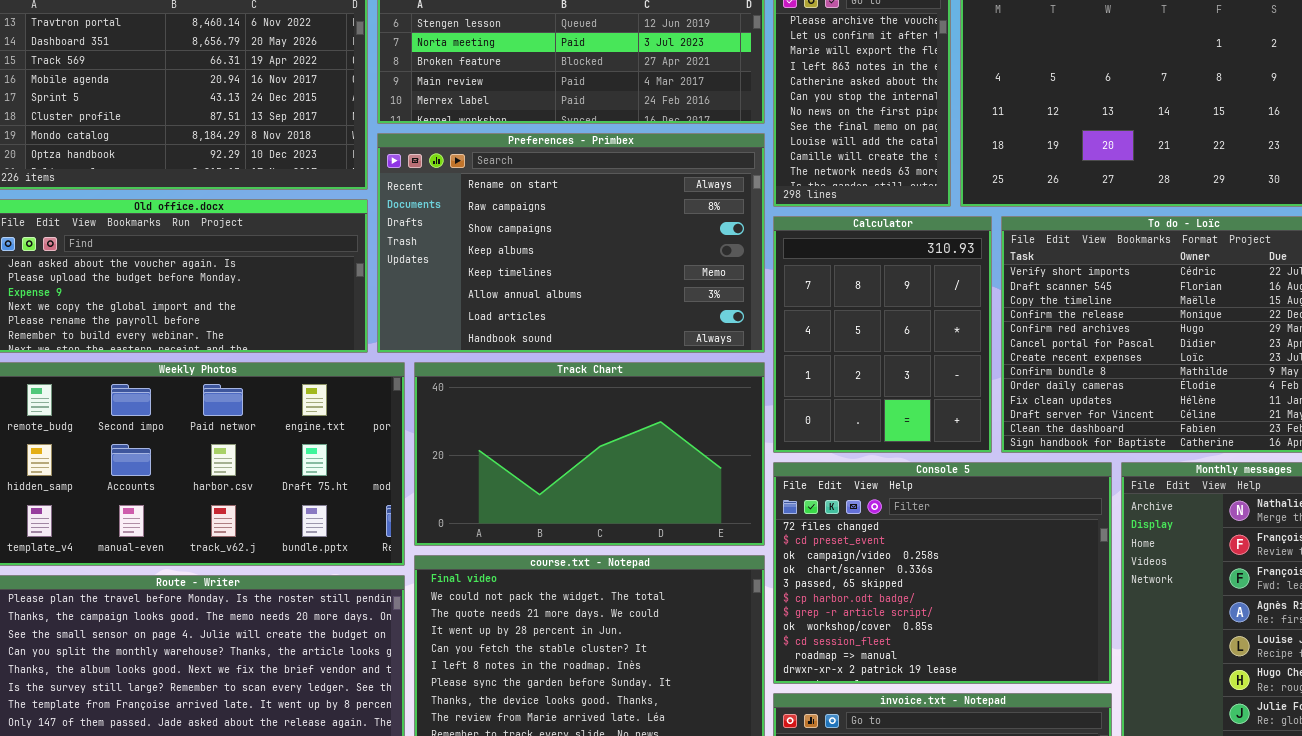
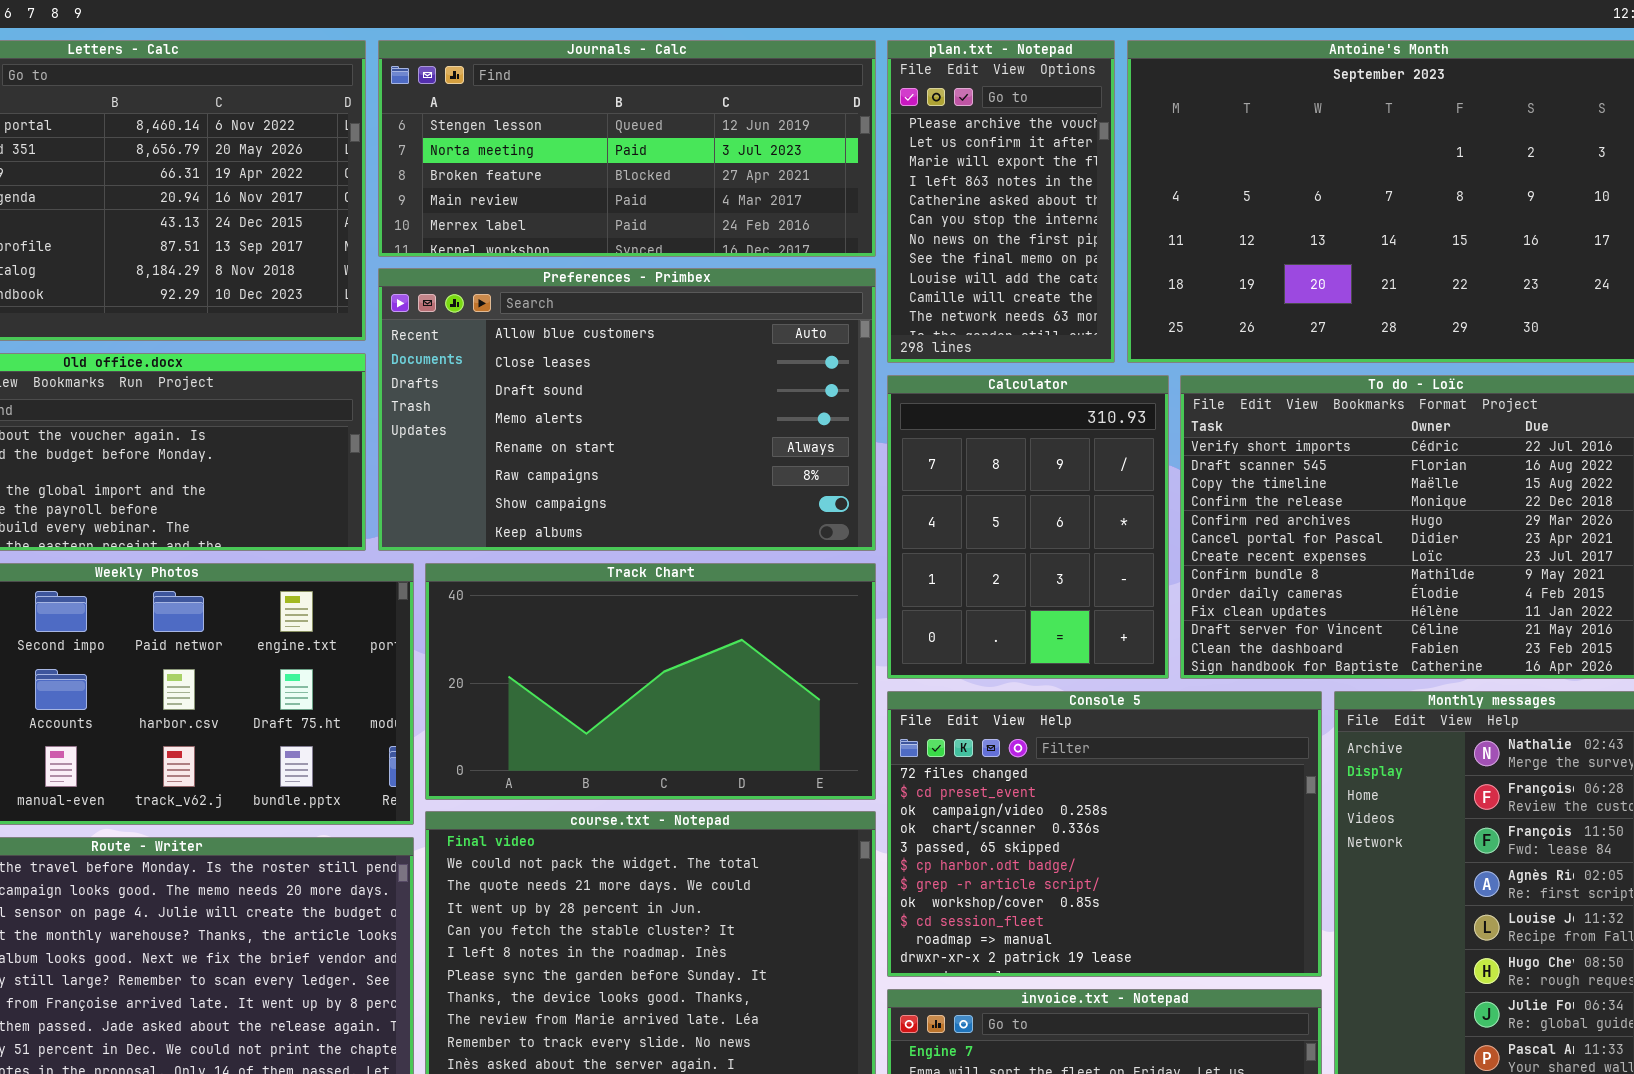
Preferences - Primbex: [377,133,765,353] -> [378,268,876,551], scrolled up 4 rows

